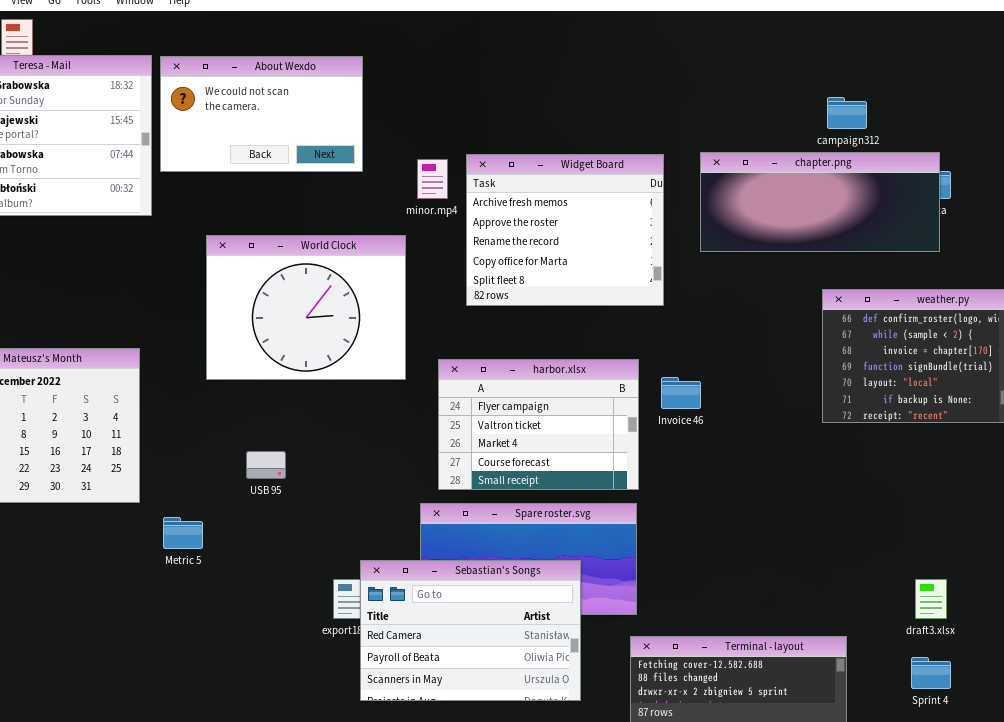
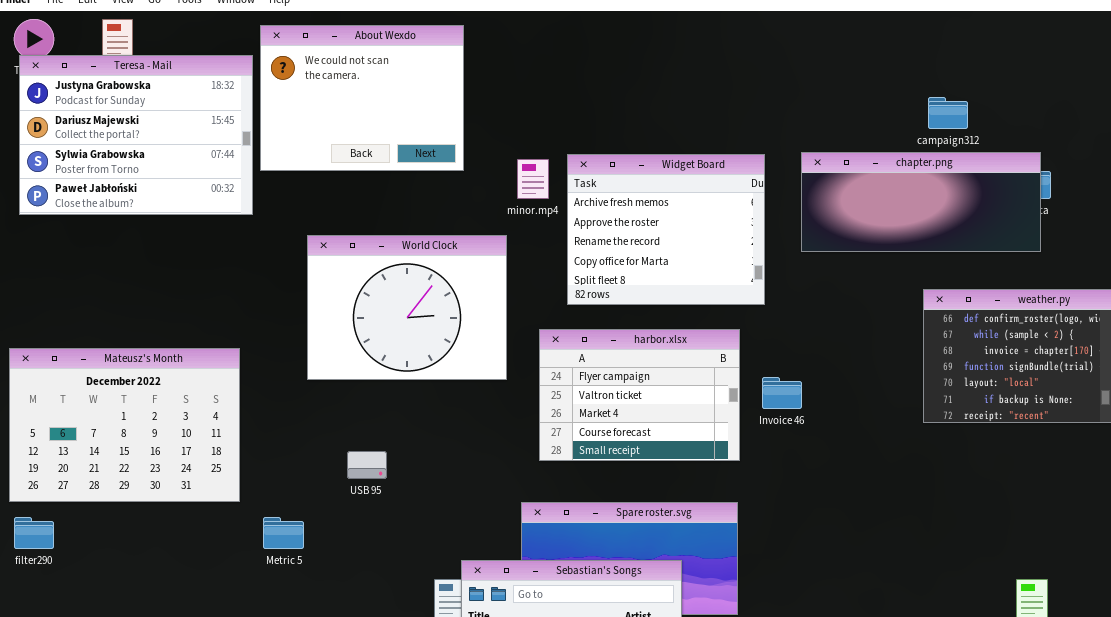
About Wexdo: [160,56,363,172] -> [260,25,464,171], resized
harbor.xlsx: [438,359,639,490] -> [539,329,740,461], moved

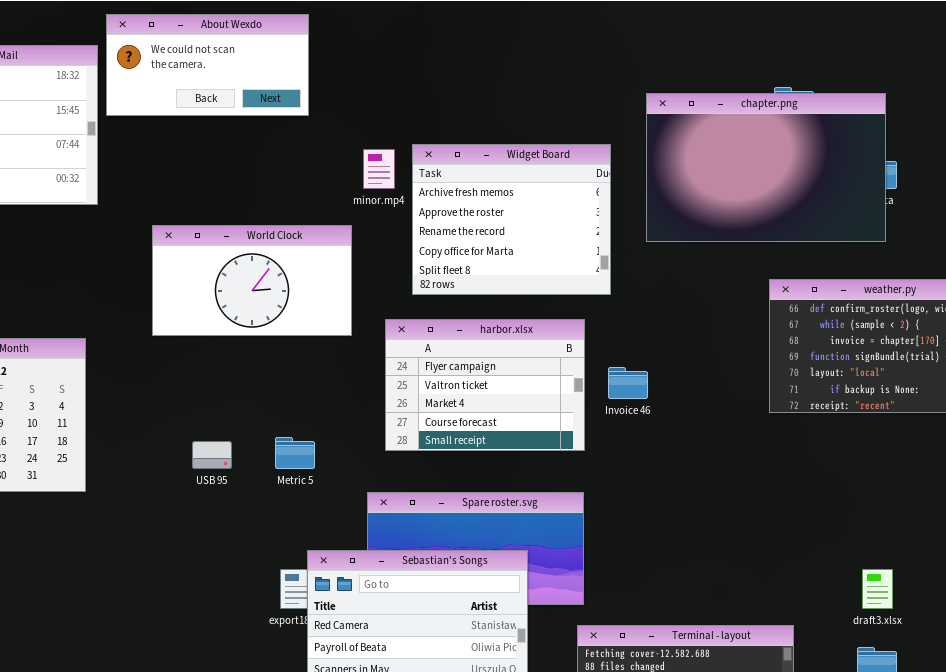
About Wexdo: [260,25,464,171] -> [106,14,309,116], resized
chapter.png: [801,152,1041,252] -> [646,93,886,242], resized
World Clock: [307,235,507,380] -> [152,225,352,336], resized
Metric 5: [263,517,304,549] -> [275,437,315,469], moved

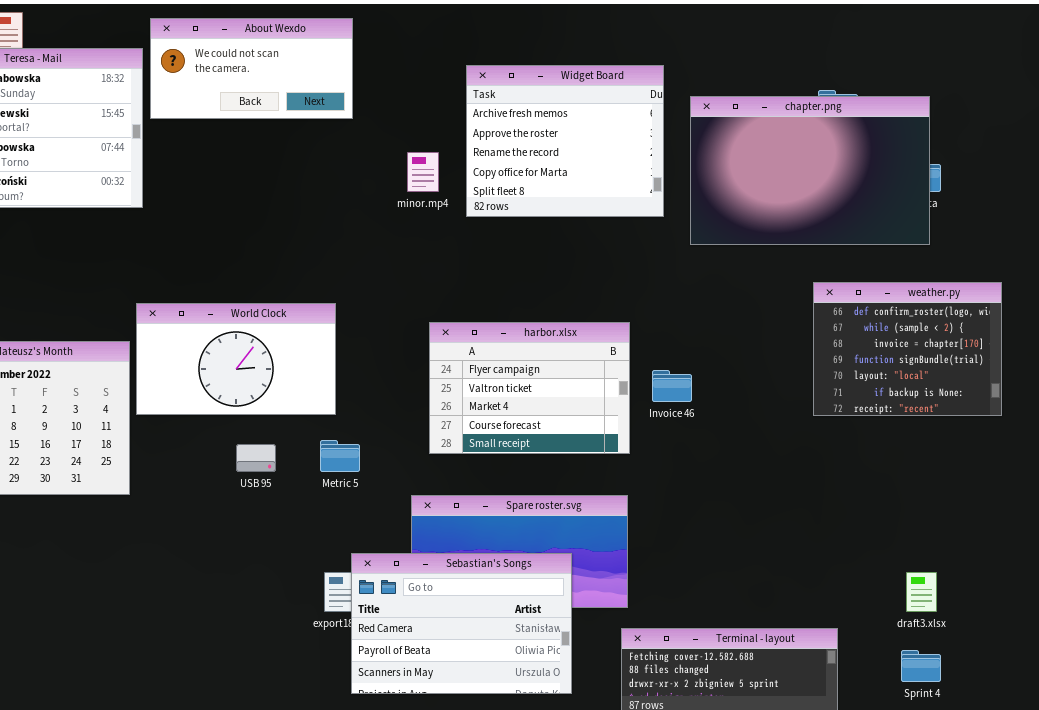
Widget Board: [412,144,611,295] -> [466,65,664,217], moved
World Clock: [152,225,352,336] -> [136,303,336,415], moved

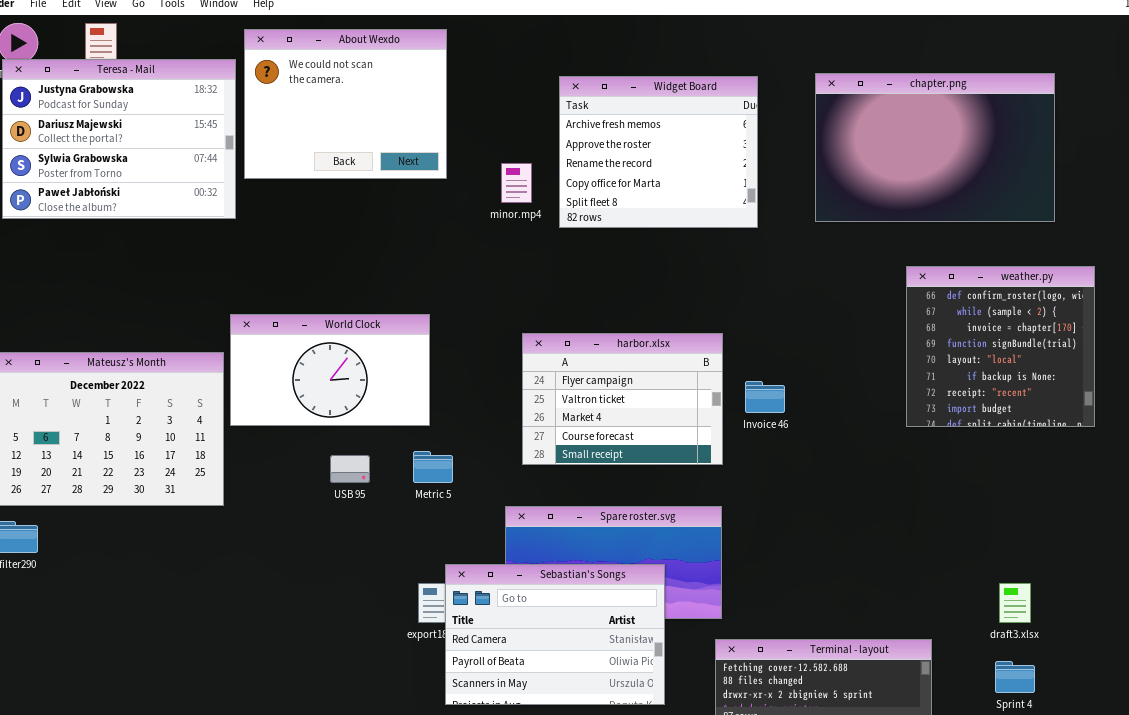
About Wexdo: [150,18,353,119] -> [244,29,447,179], resized
chapter.png: [690,96,930,245] -> [815,73,1055,222], moved
weather.py: [813,282,1002,416] -> [906,266,1095,427], resized

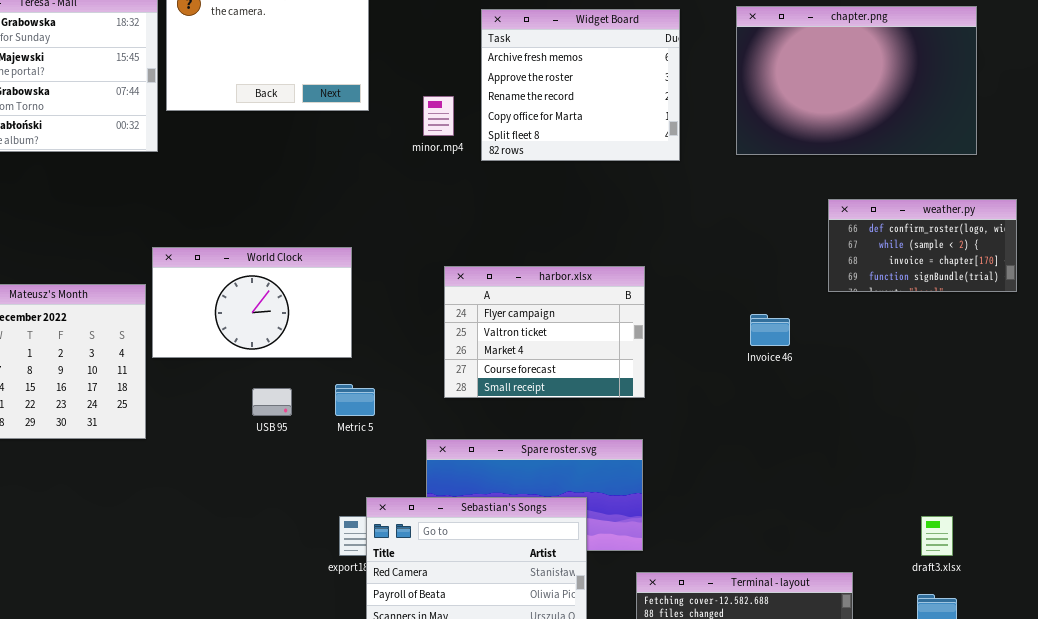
weather.py: [906,266,1095,427] -> [828,199,1017,292], resized
Invoice 46: [745,381,785,413] -> [750,314,790,346], moved

